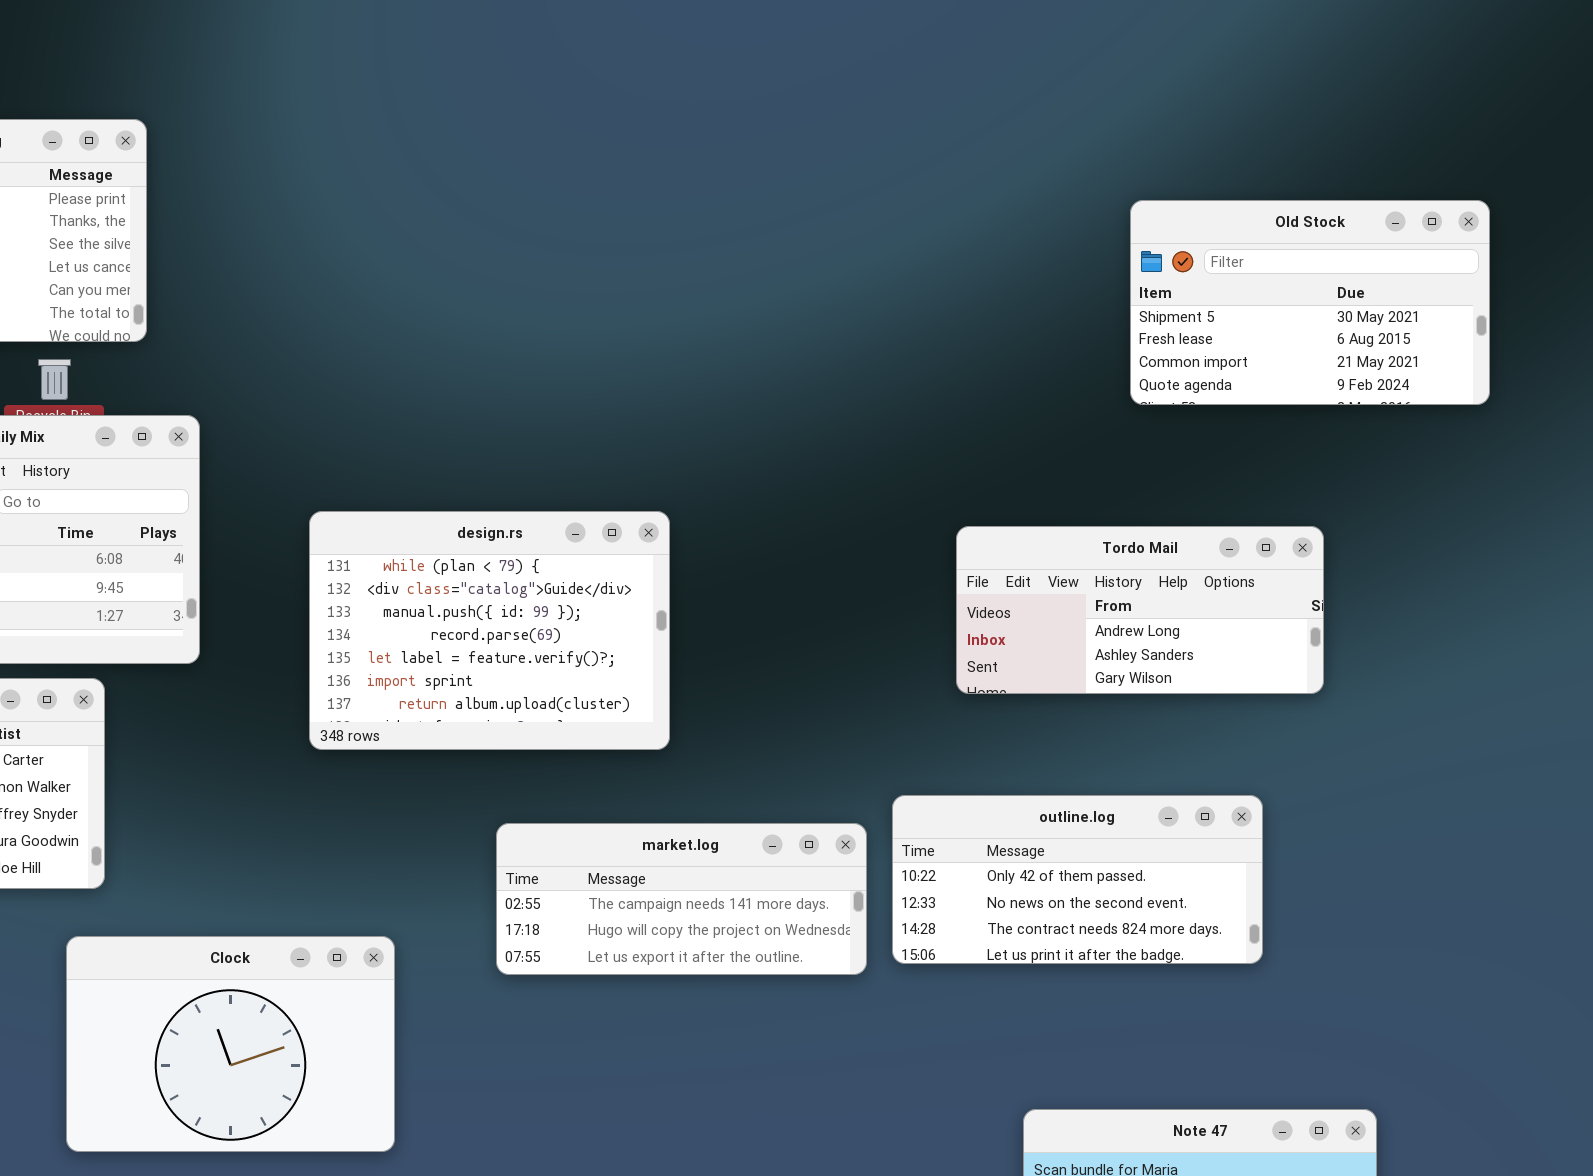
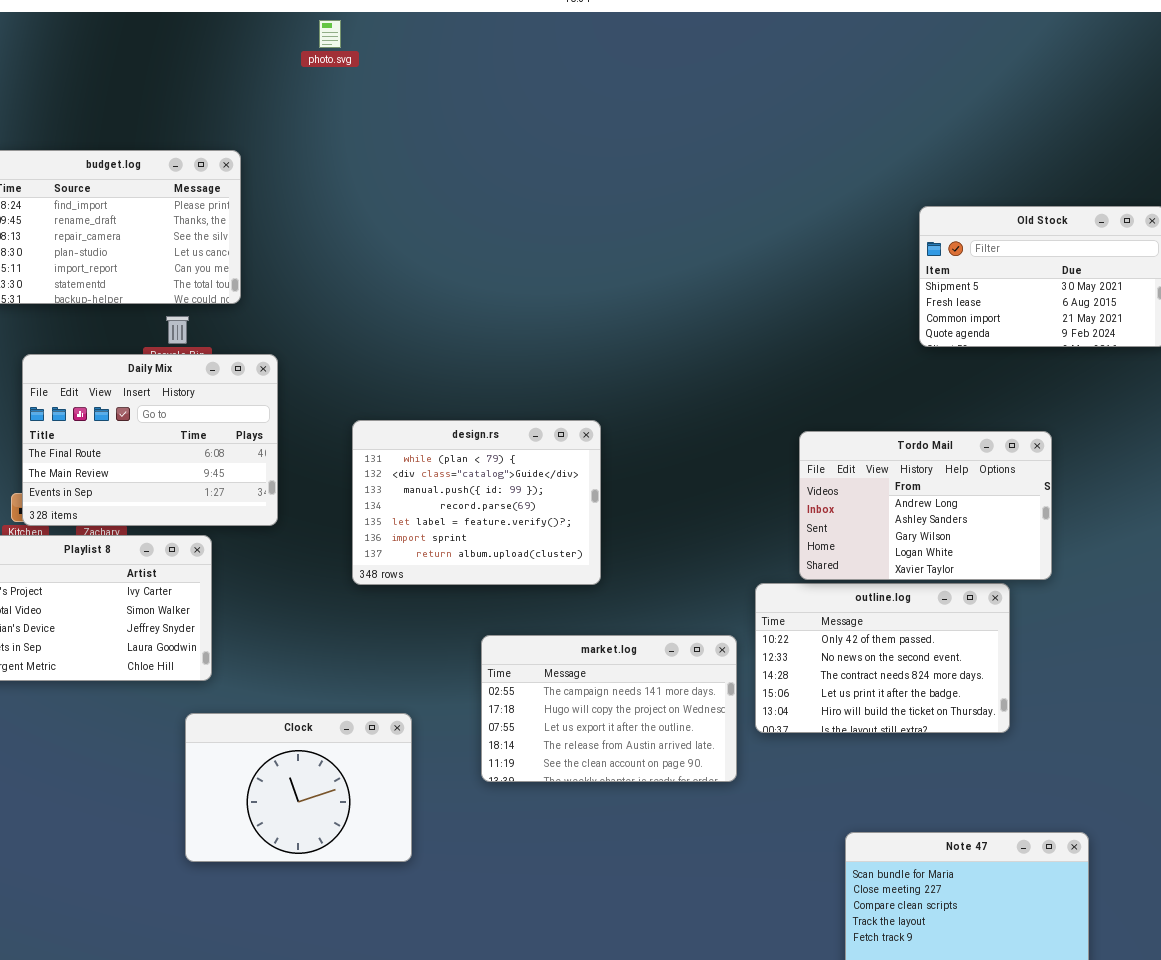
Tordo Mail: [956,526,1324,694] -> [799,431,1052,580], resized
outline.log: [892,795,1263,964] -> [755,583,1010,733], resized
market.log: [496,823,867,975] -> [481,635,737,782], resized

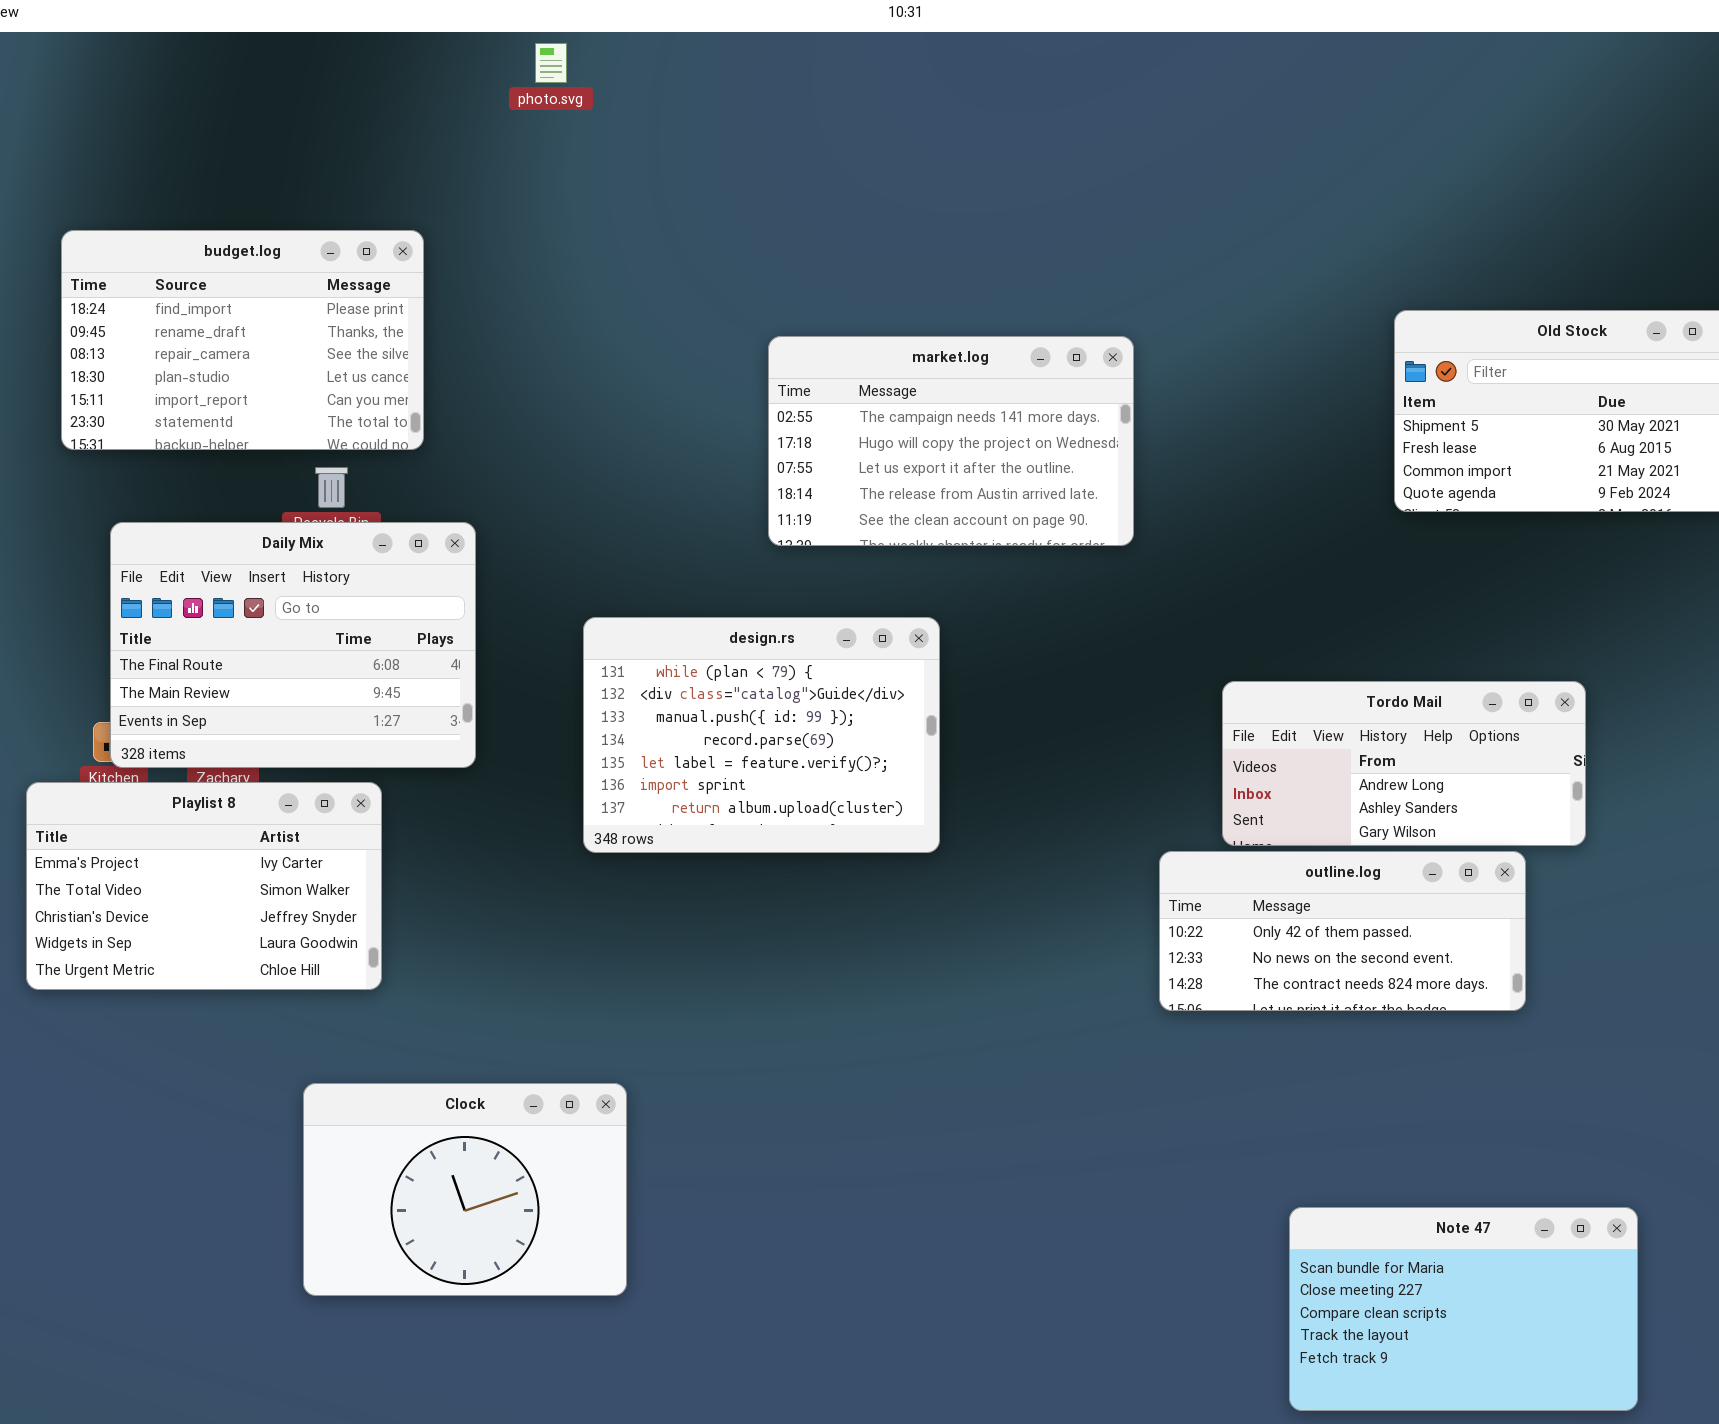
Tordo Mail: [799,431,1052,580] -> [1222,681,1586,846], resized
outline.log: [755,583,1010,733] -> [1159,851,1526,1011], resized
market.log: [481,635,737,782] -> [768,336,1134,546], moved
Clock: [185,713,412,862] -> [303,1083,627,1296], moved

